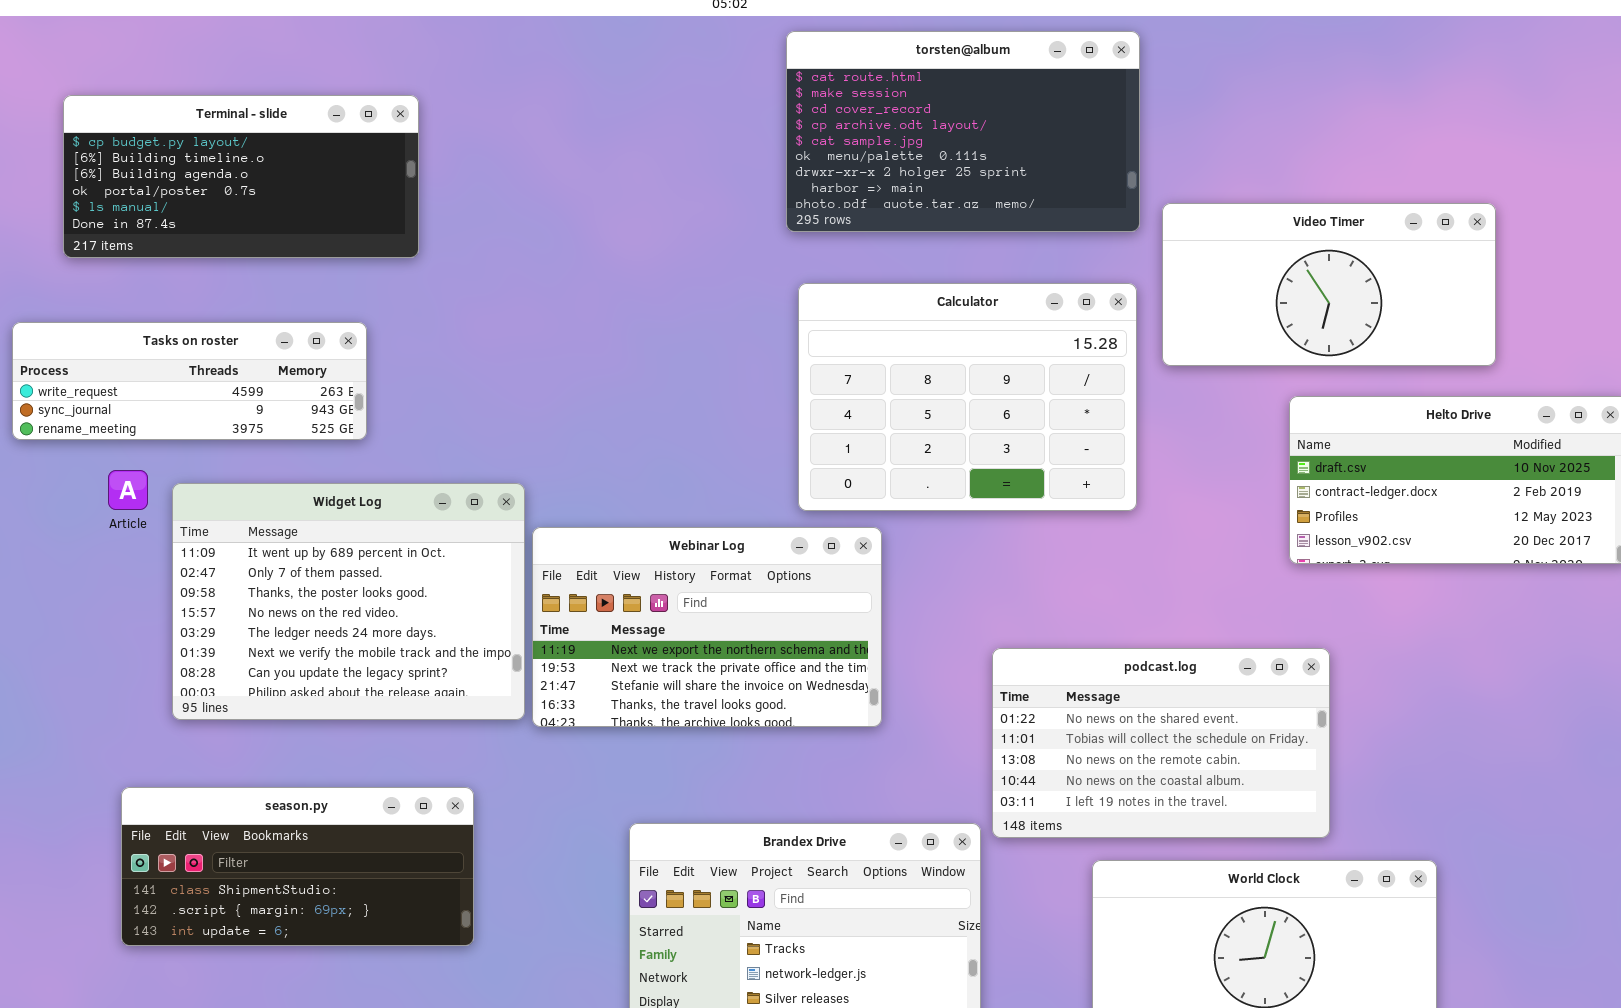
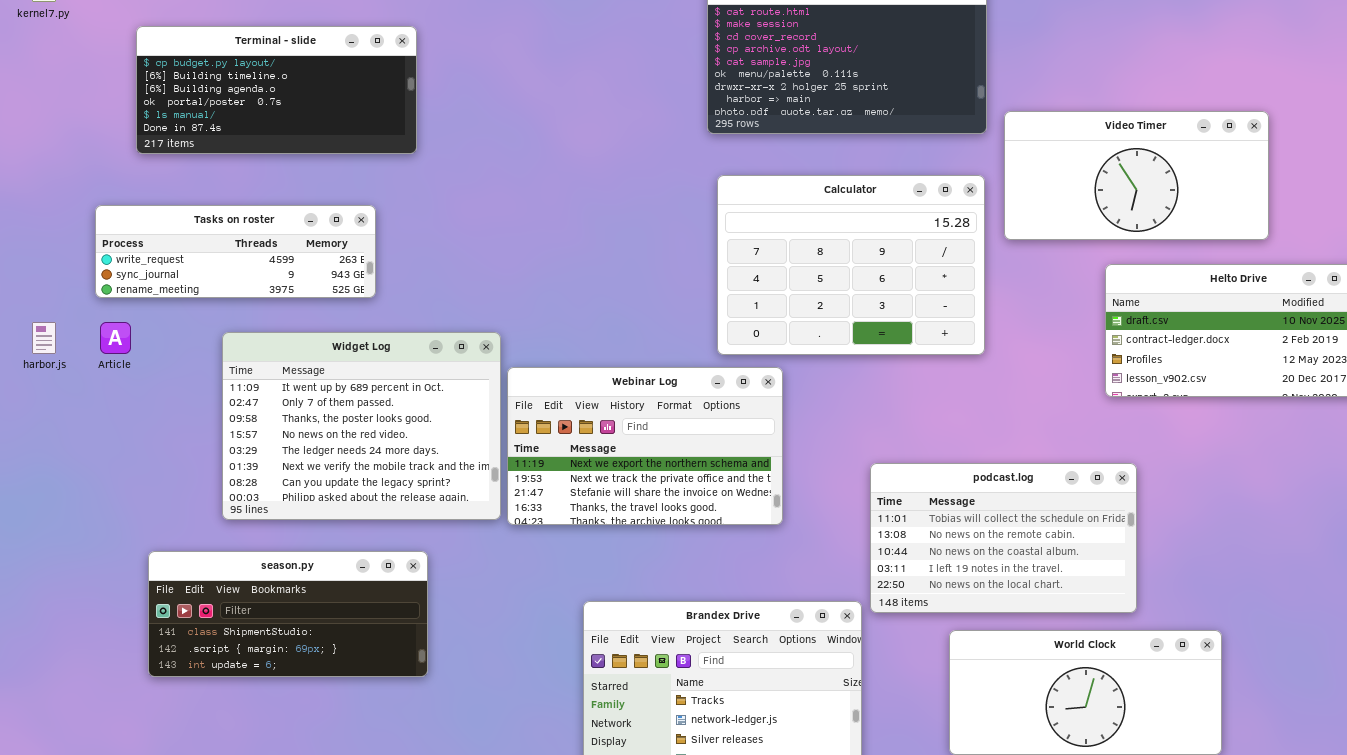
Article: [108,470,148,510] -> [100,322,131,354], moved
podcast.log: [992,648,1330,838] -> [870,463,1137,613], scrolled down 1 row
season.py: [121,787,474,946] -> [148,551,428,677], moved

